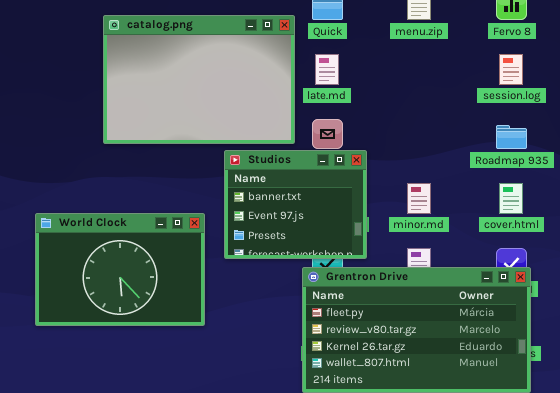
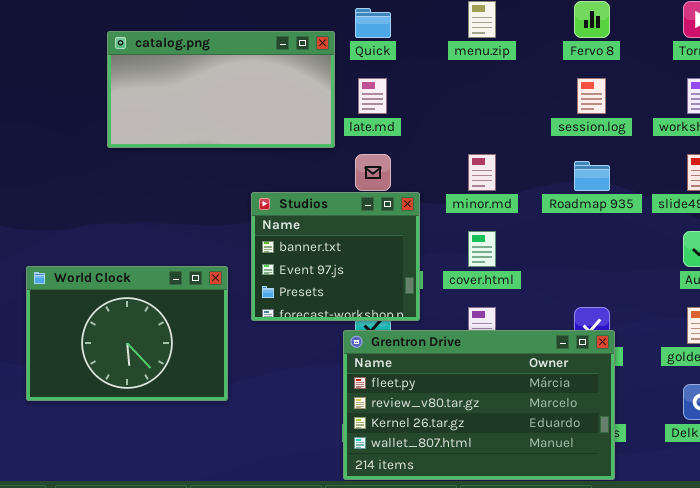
catalog.png: [103,15,295,144] -> [107,31,335,148], resized
minor.md: [407,183,431,214] -> [468,154,496,191], moved
cover.html: [499,183,523,214] -> [468,231,496,267], moved

